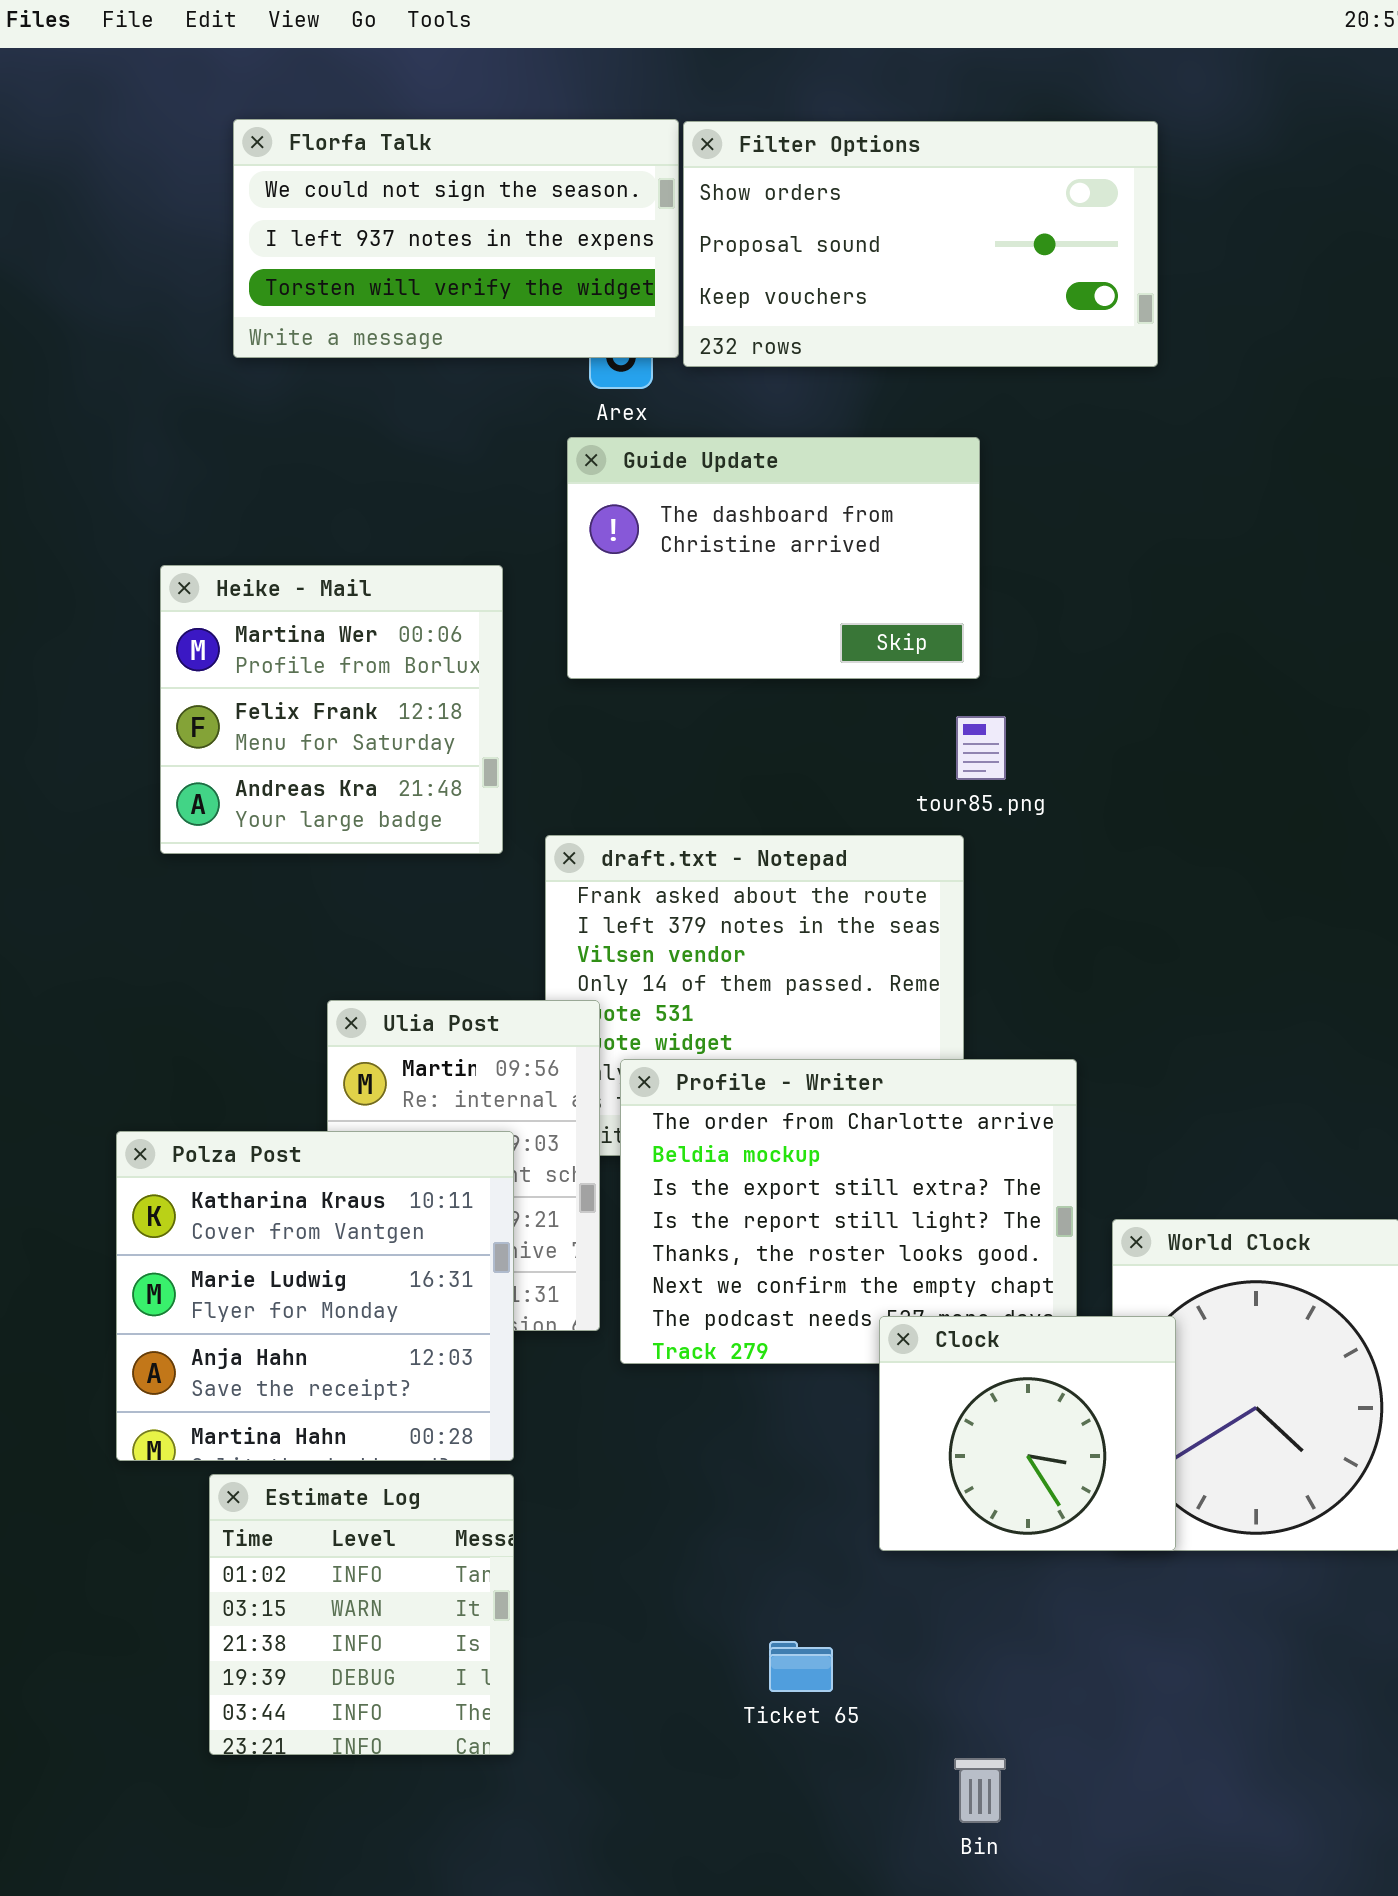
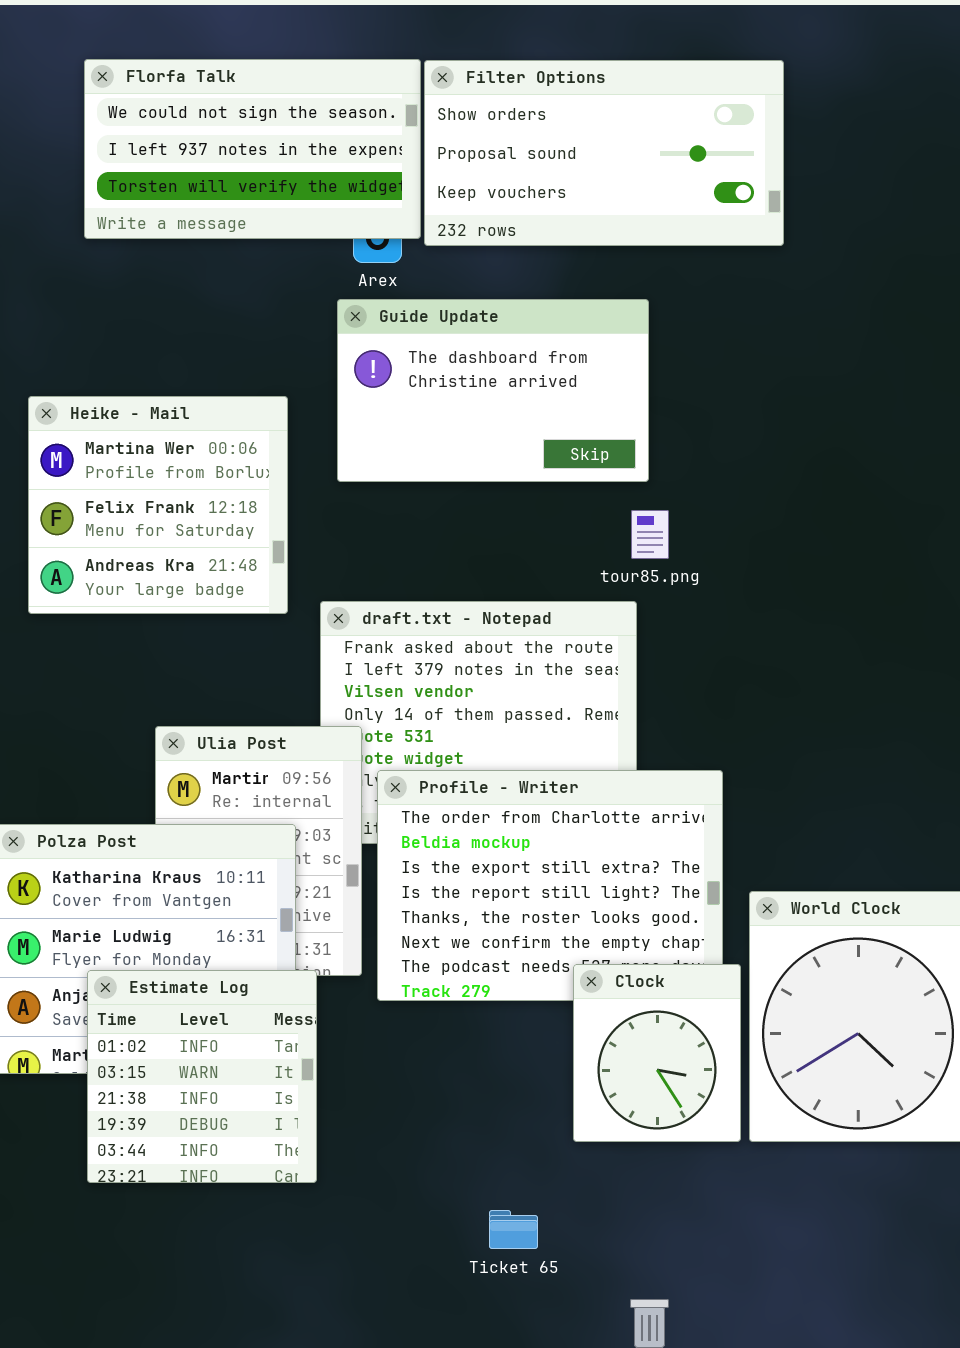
Clock: [879,1316,1176,1551] -> [573,964,741,1142], resized
Estimate Log: [209,1474,514,1755] -> [87,970,317,1183], moved

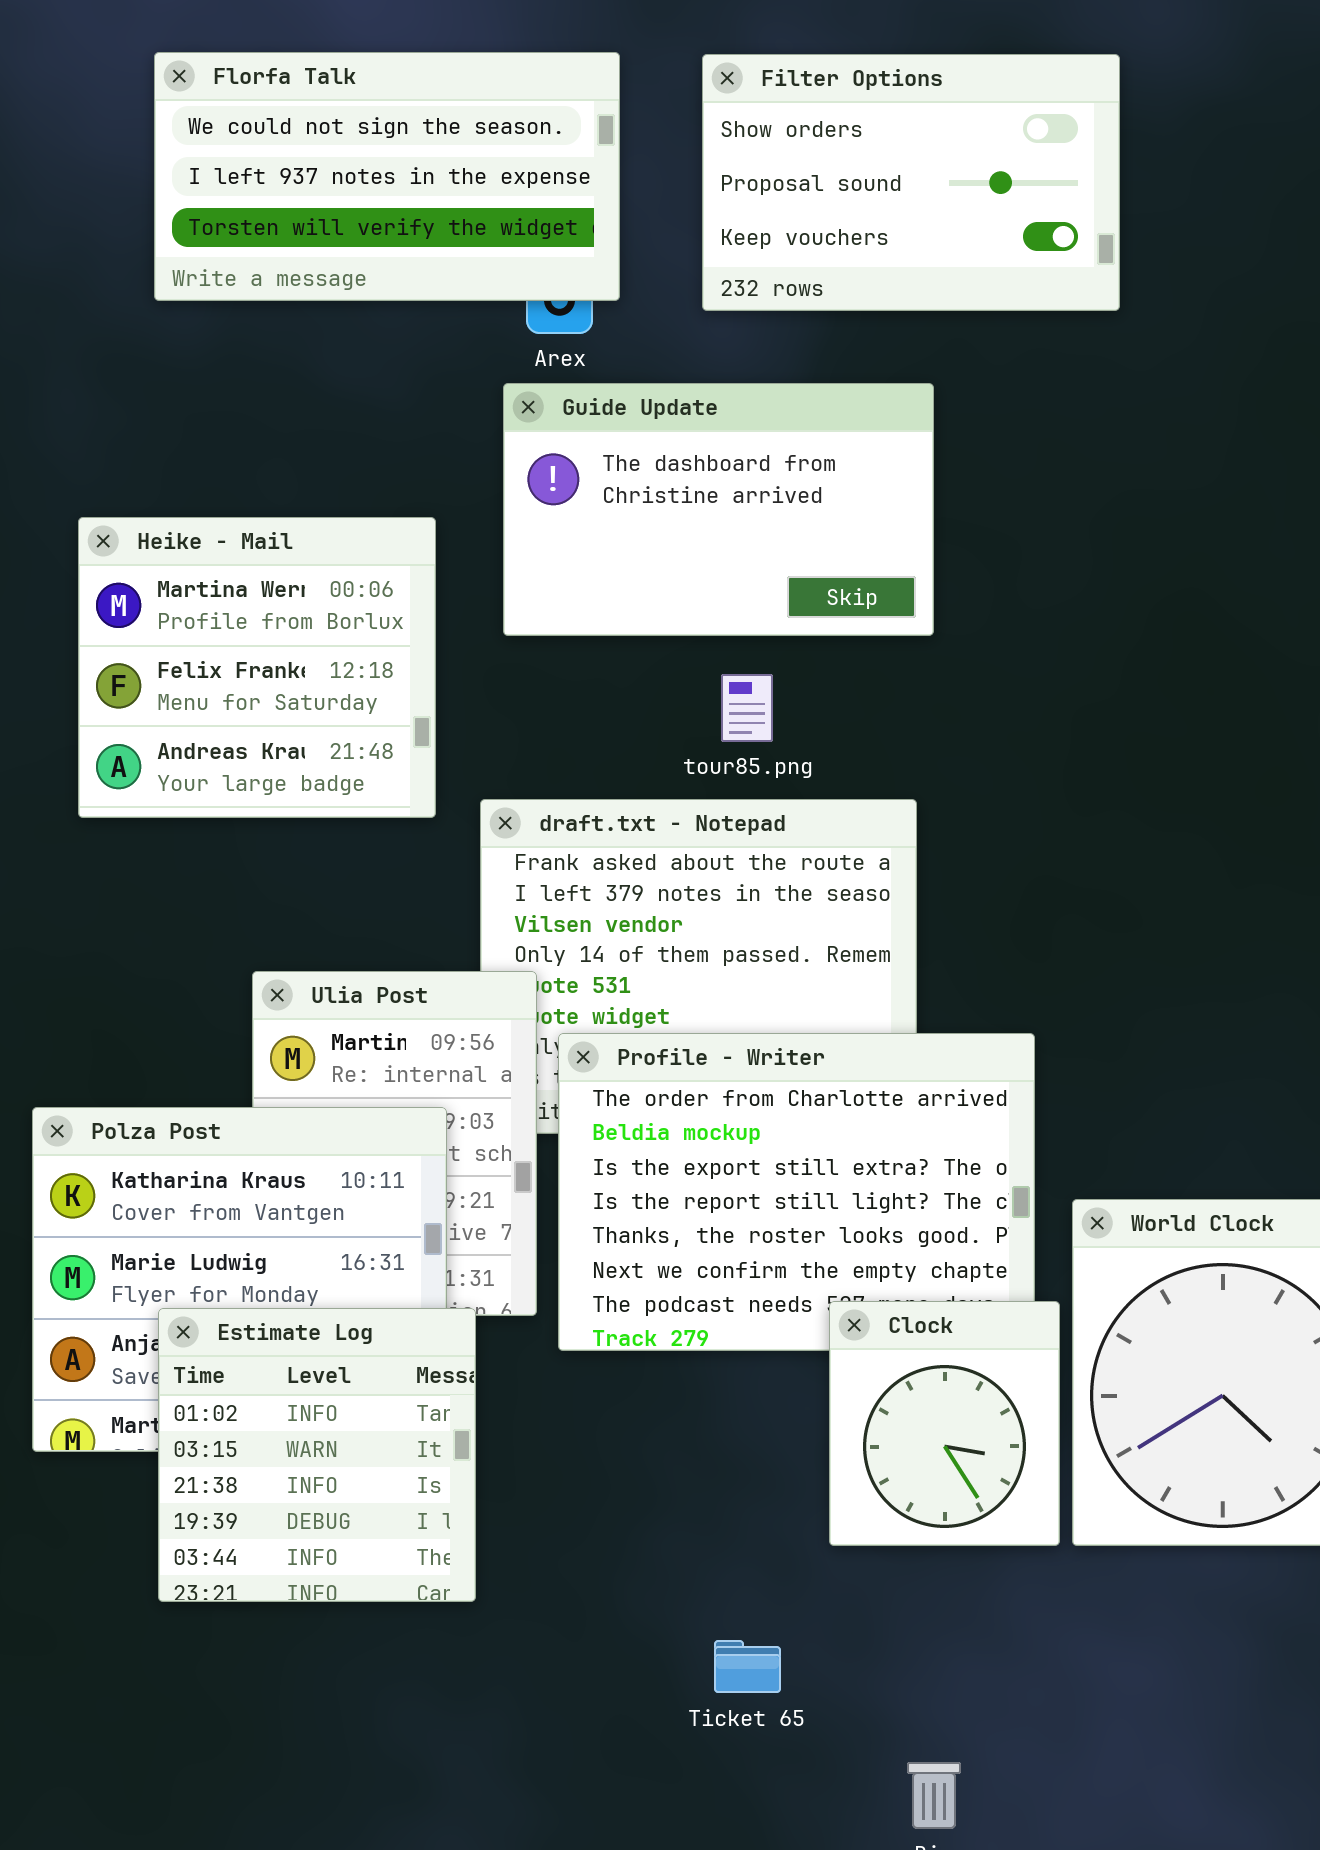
Filter Options: [424,60,784,246] -> [702,54,1120,311], resized
tour85.png: [631,510,669,559] -> [721,674,773,742], moved

